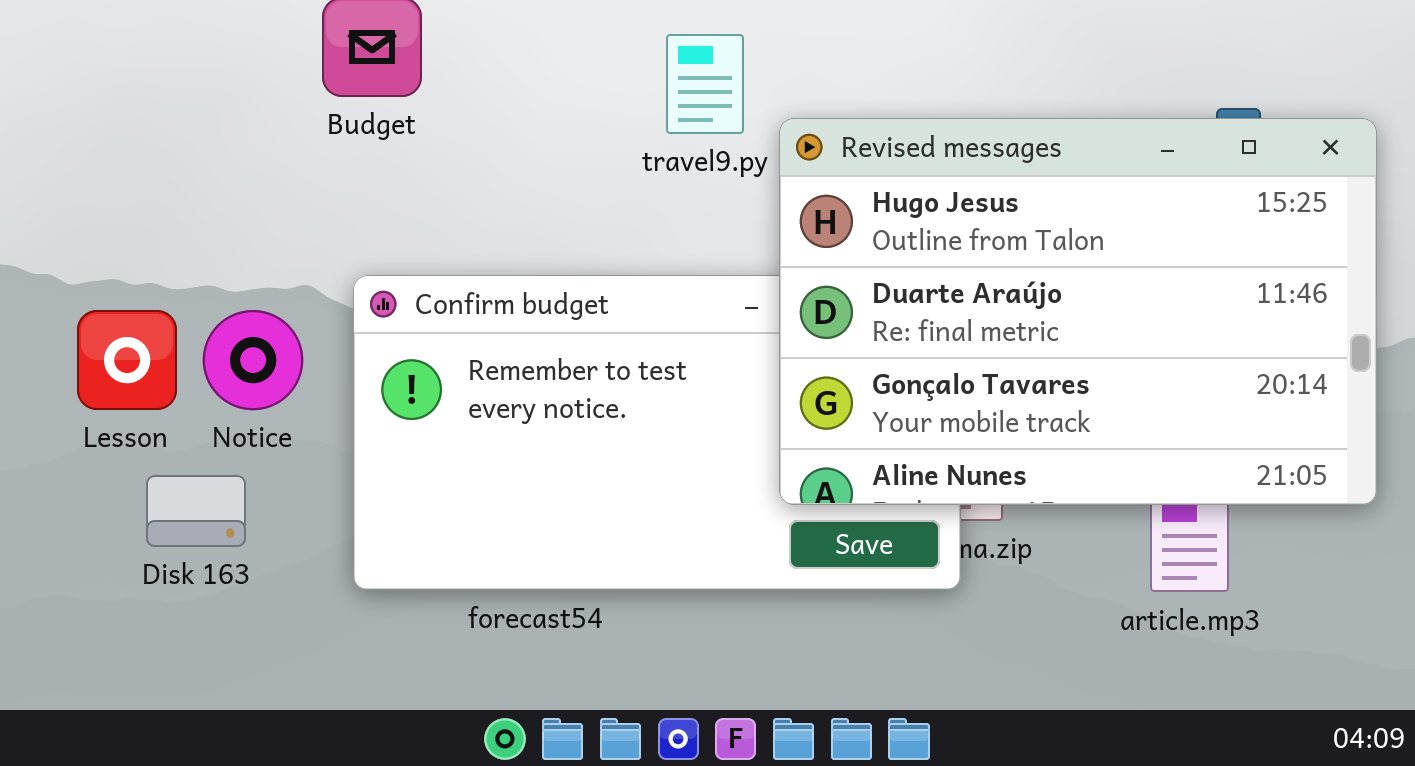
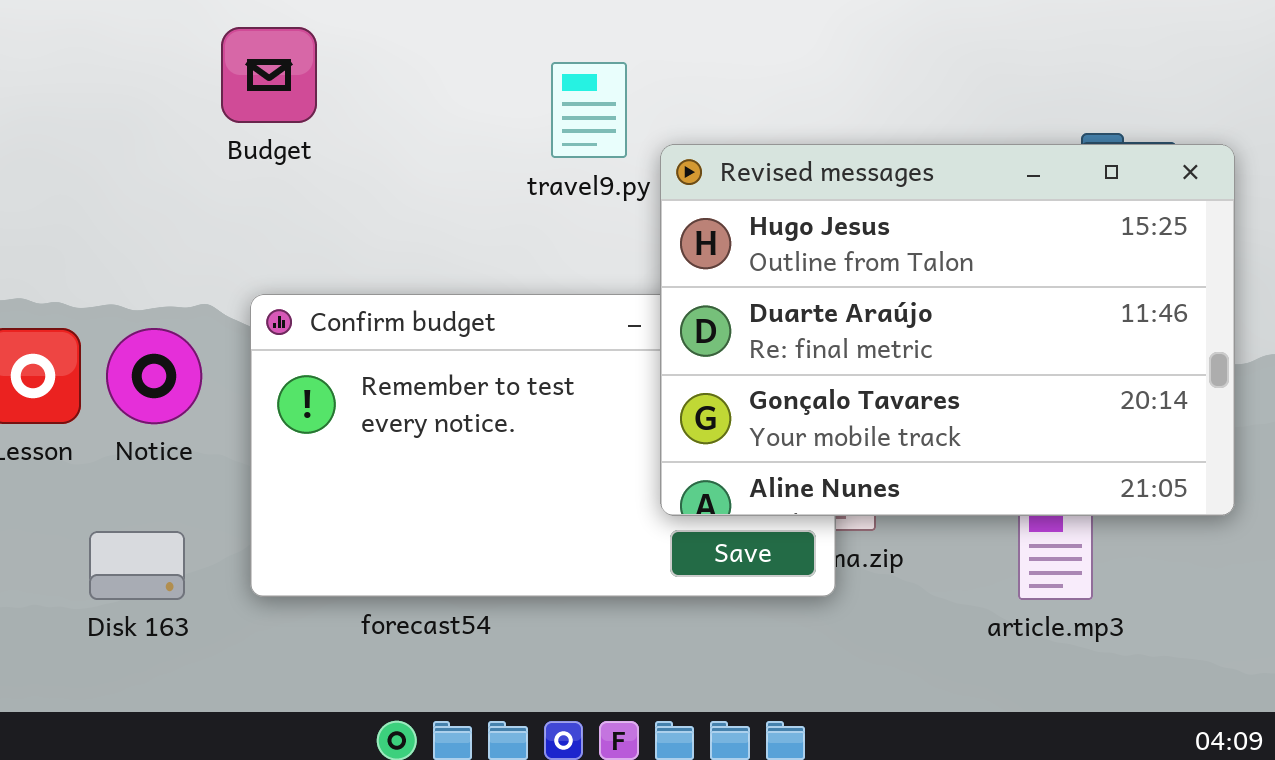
Disk 163: [146,475,246,547] -> [89,531,185,600], moved

